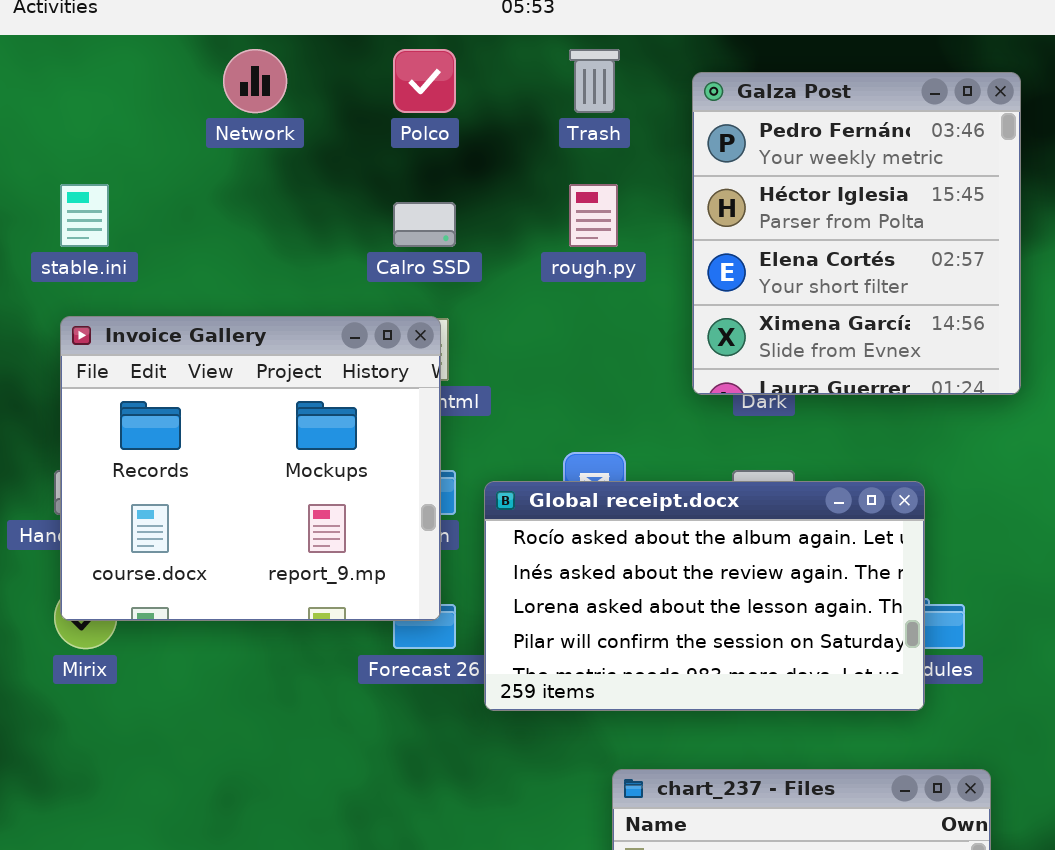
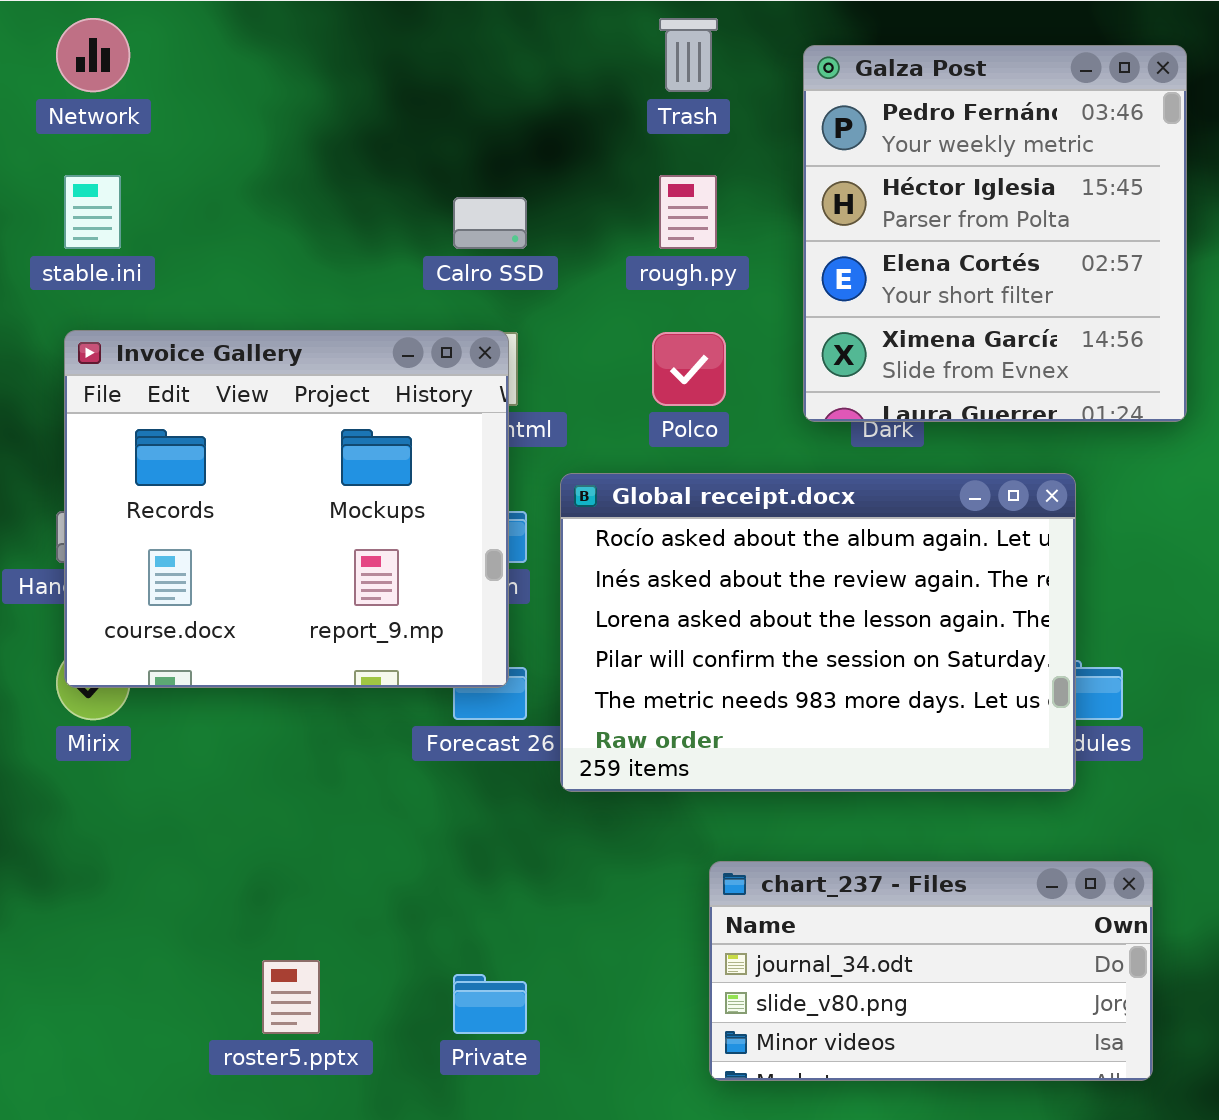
Network: [223,49,287,113] -> [56,18,130,92], moved
Polco: [393,49,456,113] -> [652,332,726,406], moved
Global receipt.docx: [484,481,925,711] -> [560,473,1076,792], resized

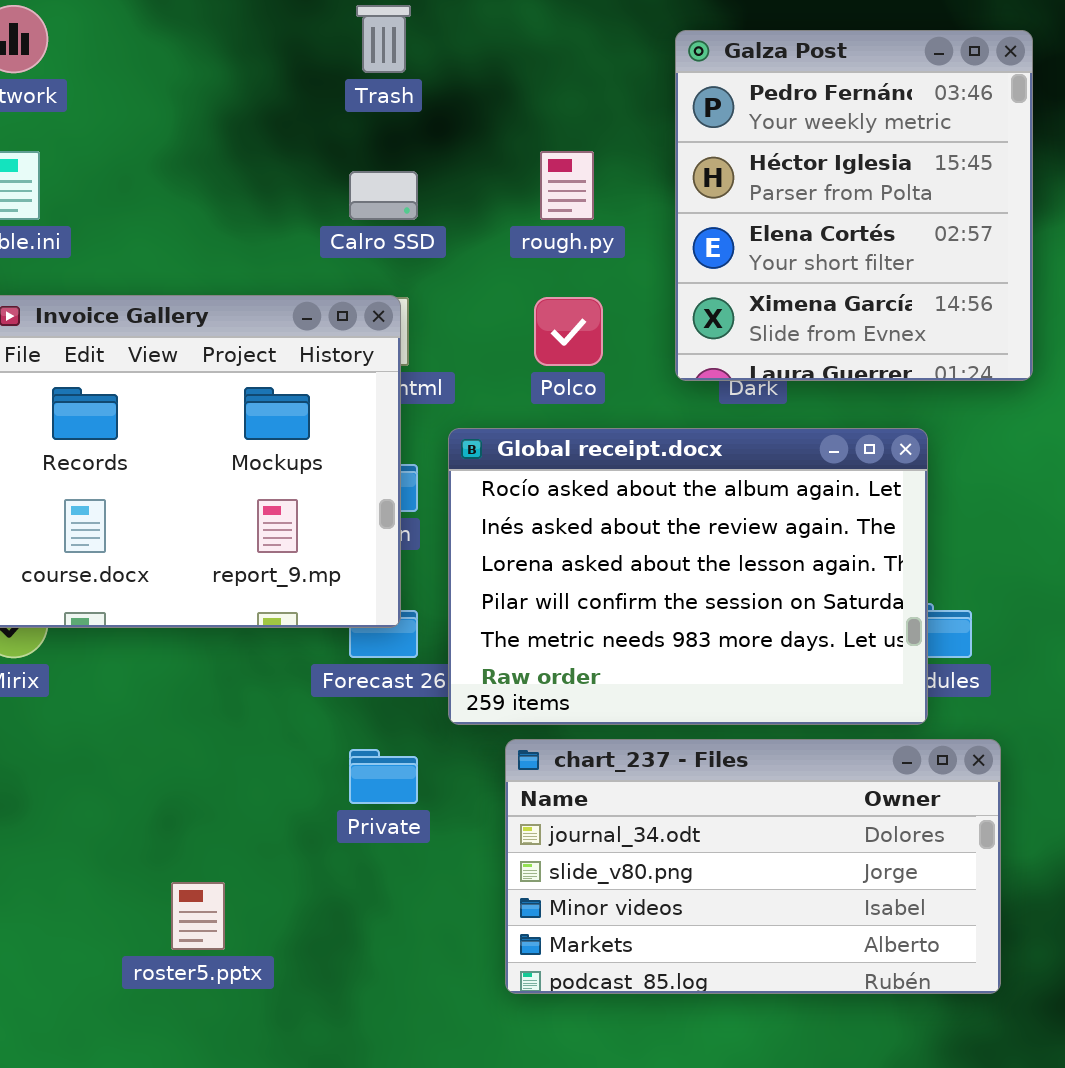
Trash: [659,18,718,92] -> [356,5,411,73], moved
chart_237 - Files: [709,861,1153,1081] -> [505,739,1001,994], resized
Private: [453,974,527,1034] -> [349,749,418,804], moved

